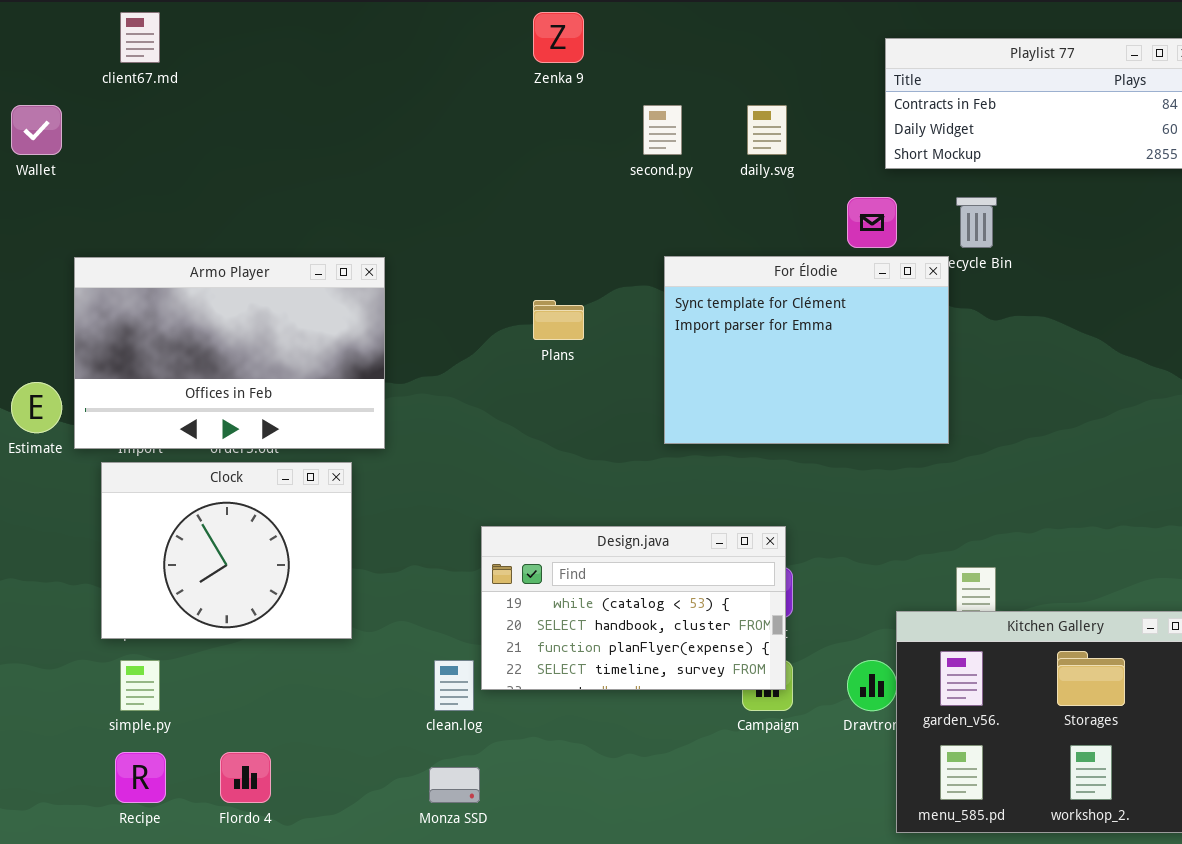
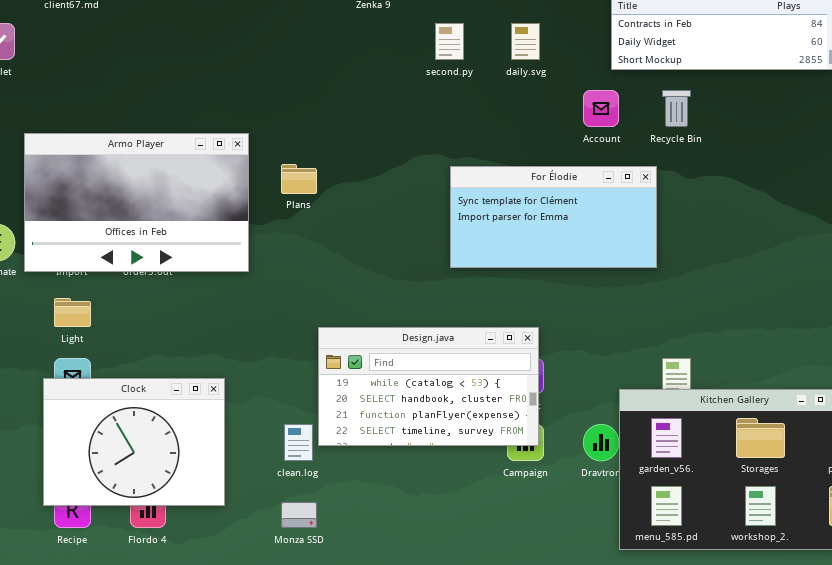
For Élodie: [664,256,949,444] -> [450,166,657,268], resized
Plans: [533,300,584,340] -> [281,164,317,194], moved
Clock: [101,462,352,639] -> [43,378,225,506], moved

